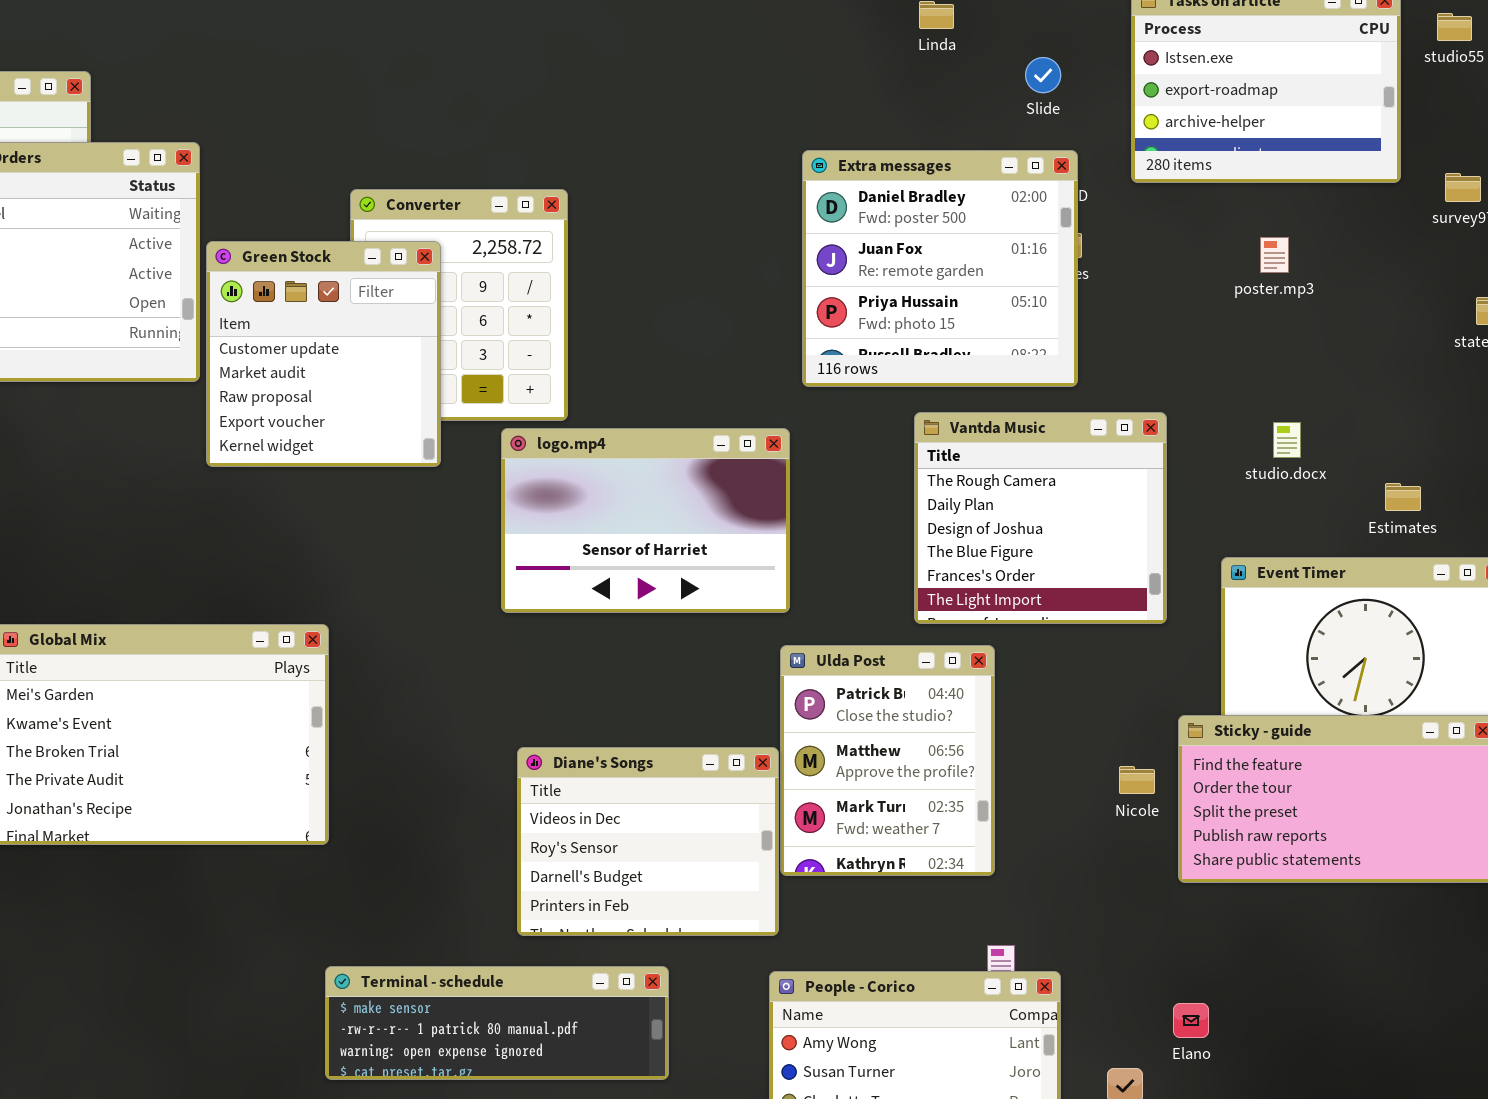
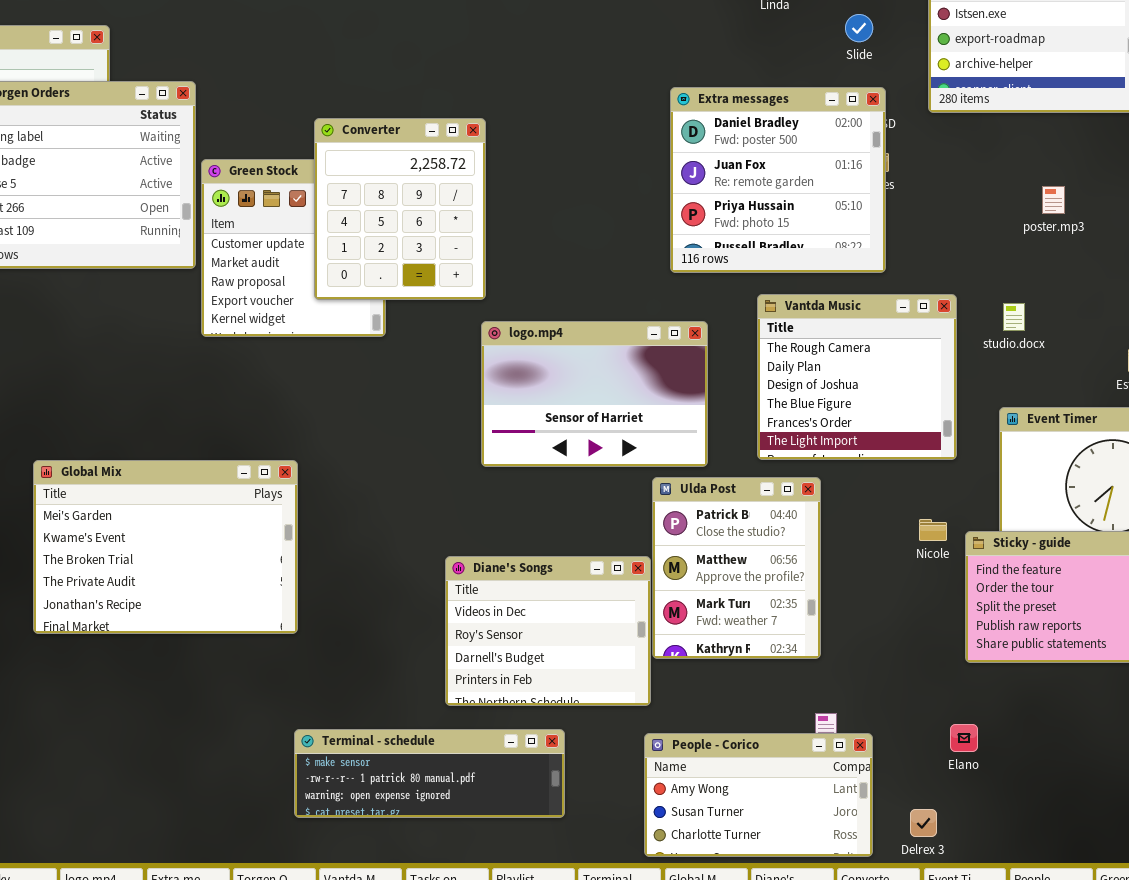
Converter: [350,189,568,421] -> [314,118,486,300], raised
poster.mp3: [1260,237,1289,273] -> [1042,186,1065,214], moved
studio.docx: [1273,422,1301,458] -> [1003,303,1025,331], moved
logo.mp4: [501,428,790,613] -> [481,321,708,467], moved
Nicole: [1119,766,1155,794] -> [919,519,947,541], moved
Elano: [1173,1003,1209,1038] -> [950,724,978,752], moved

